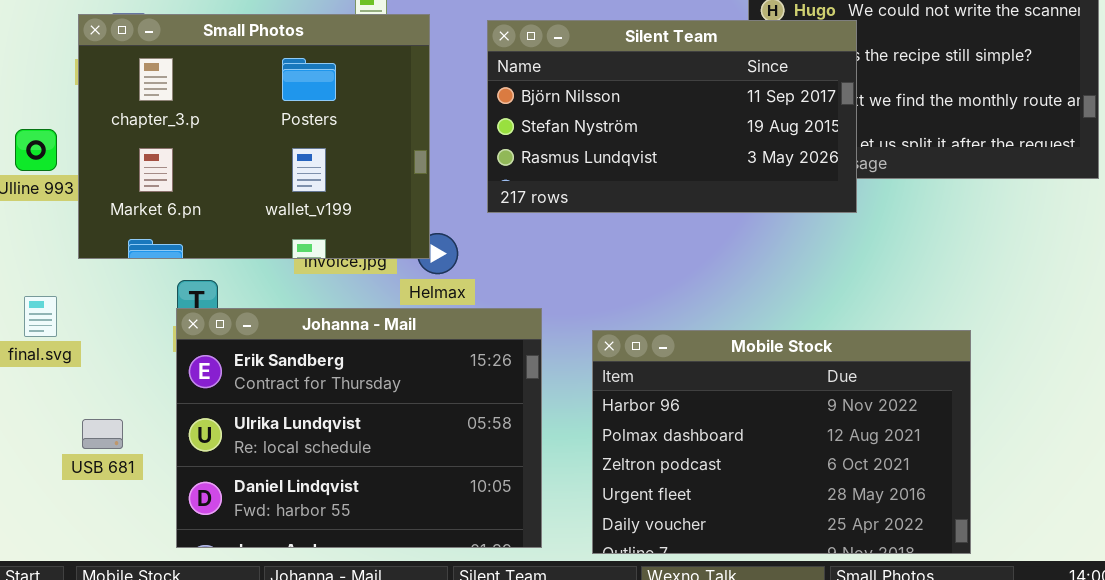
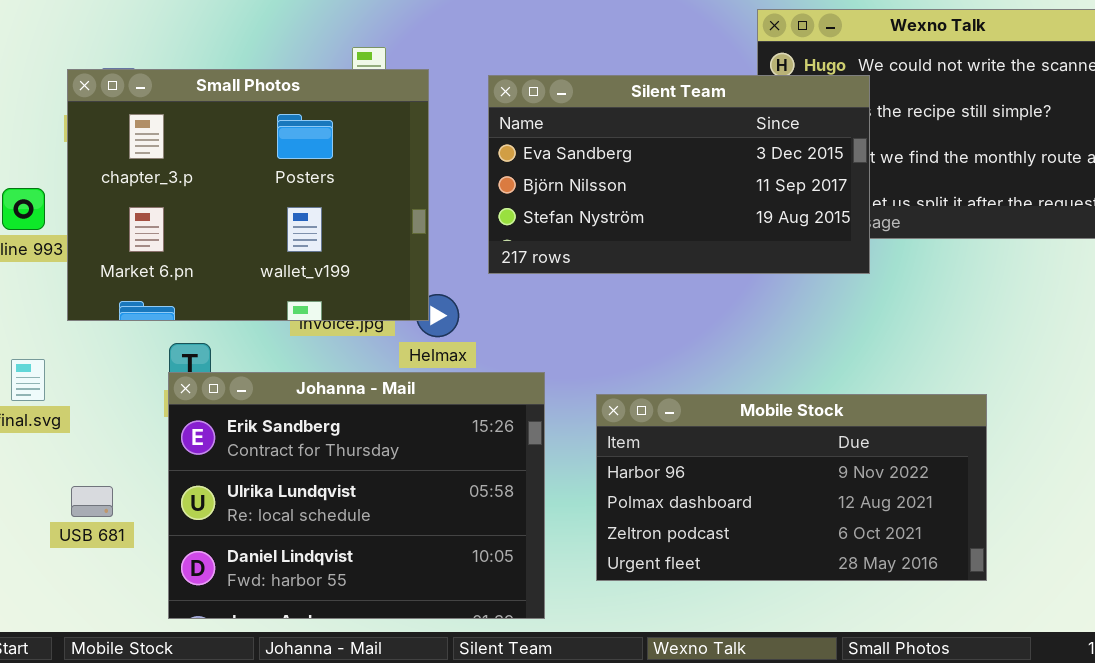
Silent Team: [487,20,857,213] -> [488,75,870,274], scrolled up 1 row
Mobile Stock: [592,330,971,554] -> [596,394,987,581], resized

